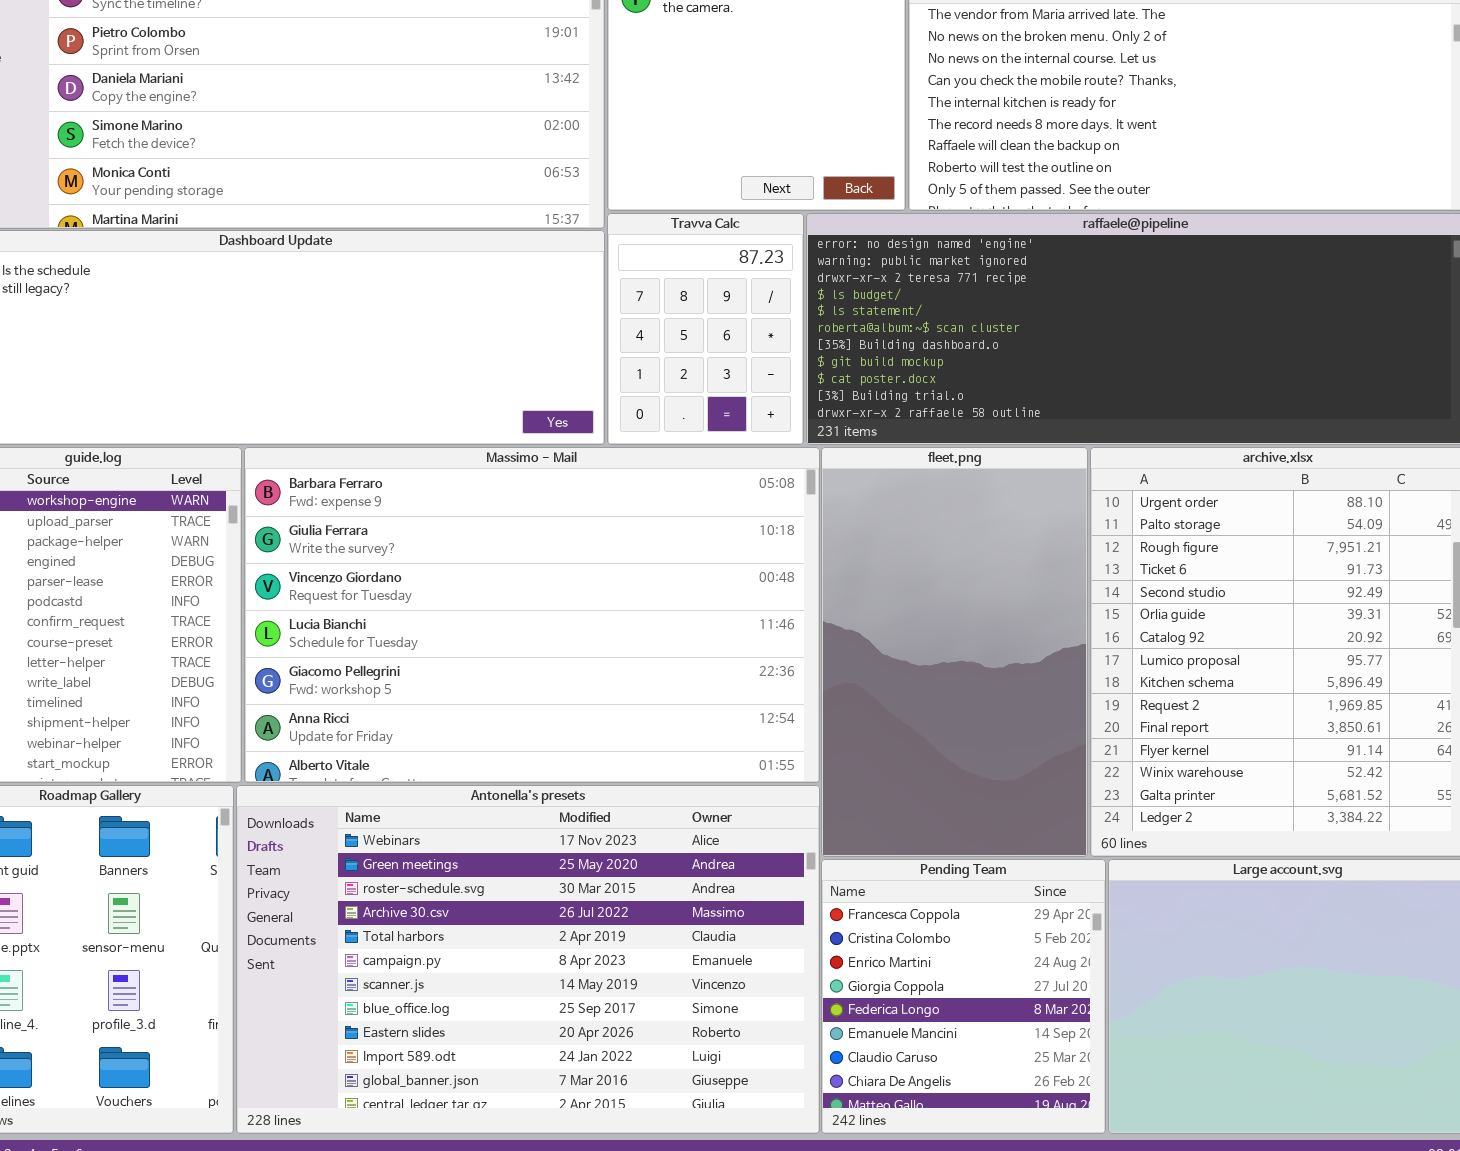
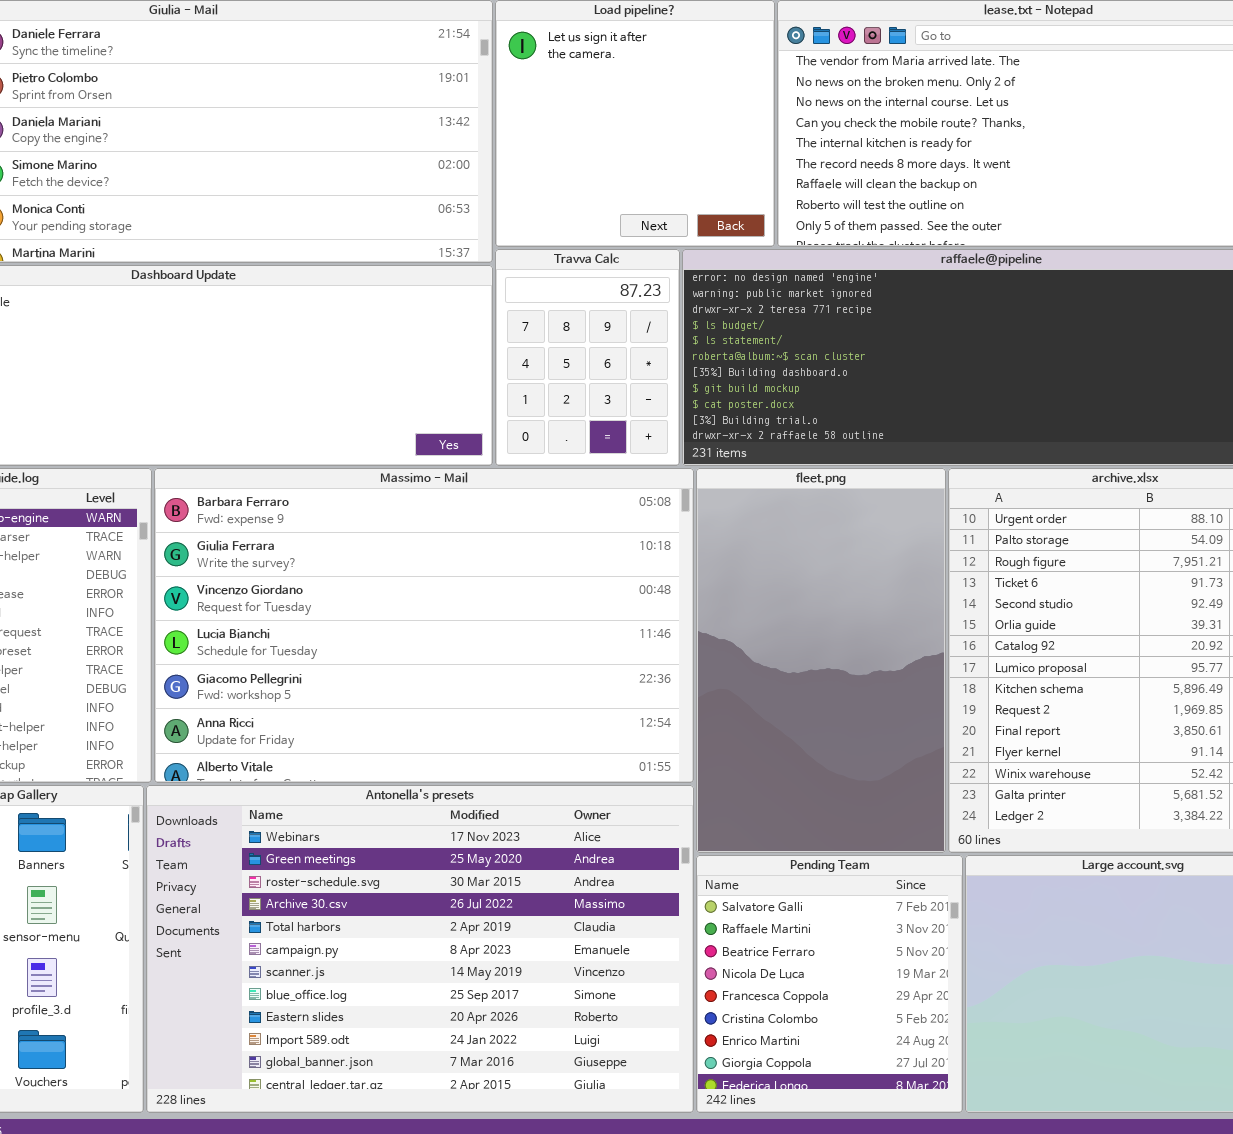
Pending Team: [821,859,1106,1134] -> [696,855,963,1113], scrolled up 4 rows

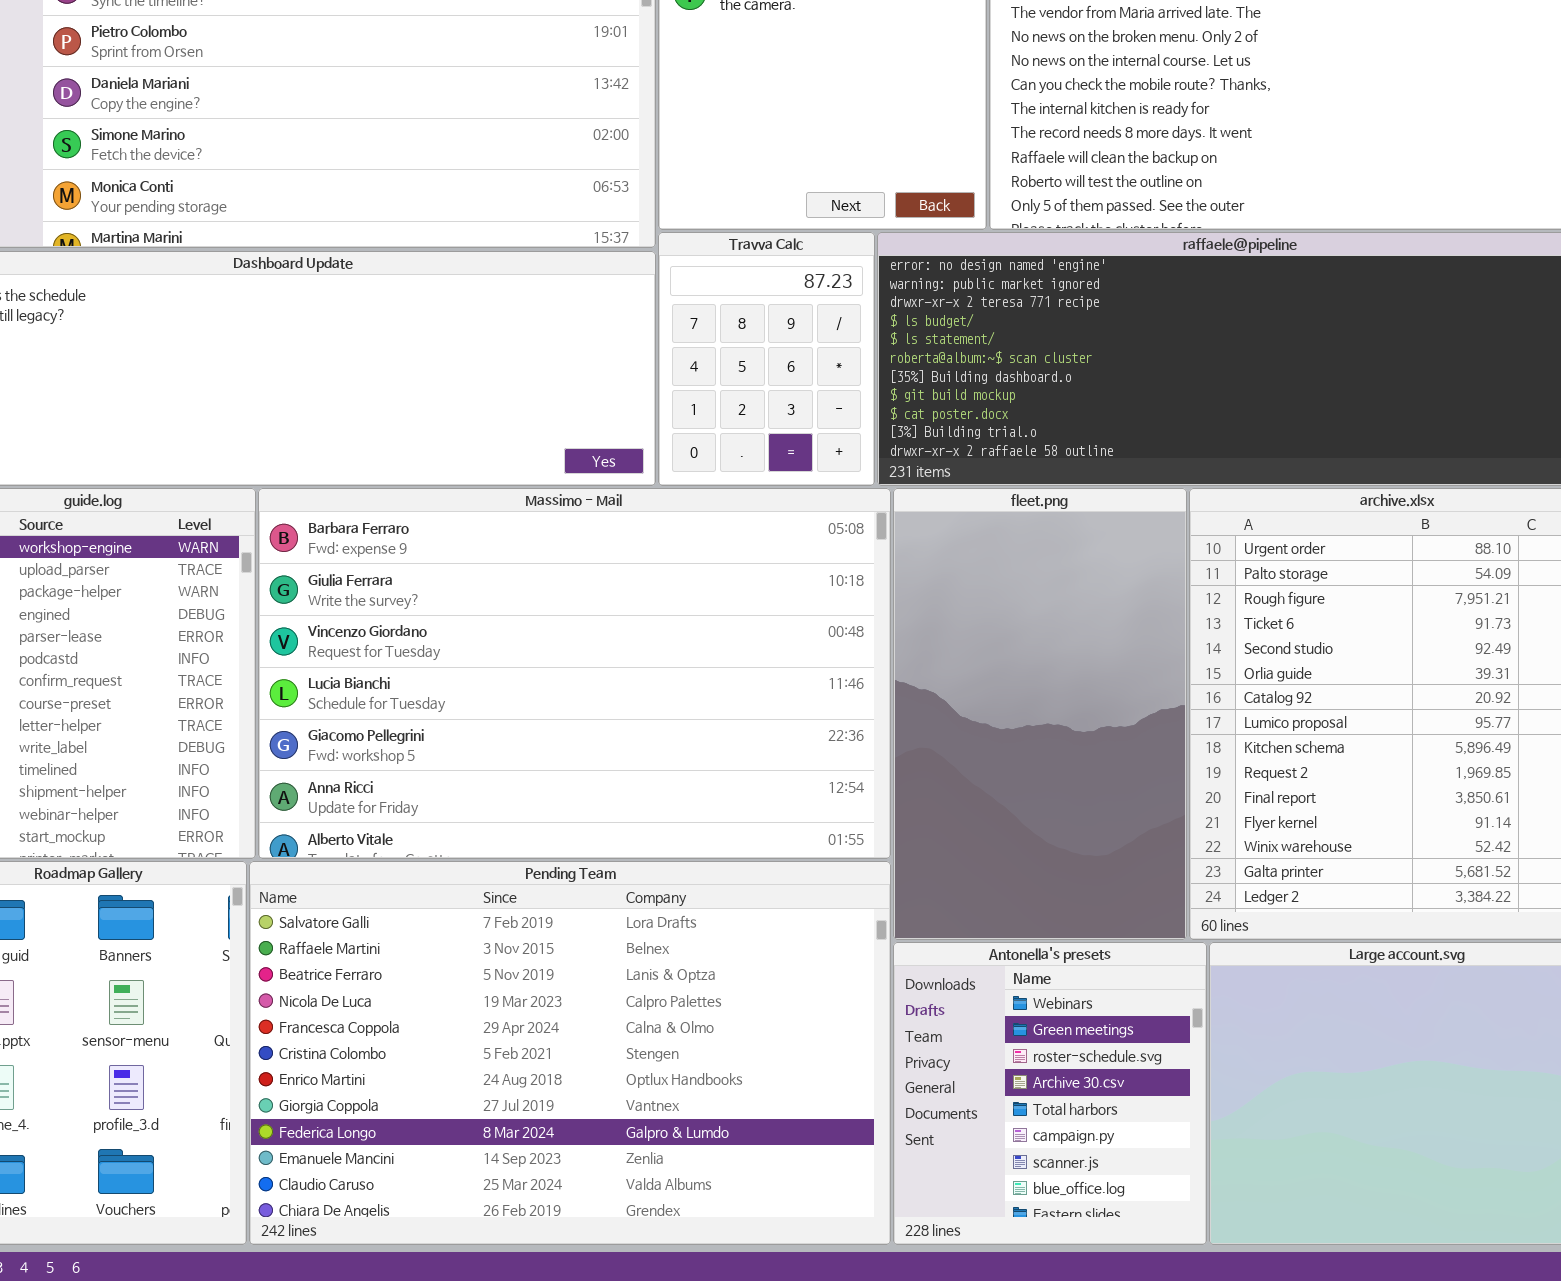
Antonella's presets: [146,785,694,1113] -> [893,942,1207,1245], moved, resized
Pending Team: [696,855,963,1113] -> [249,861,891,1245], moved, resized

